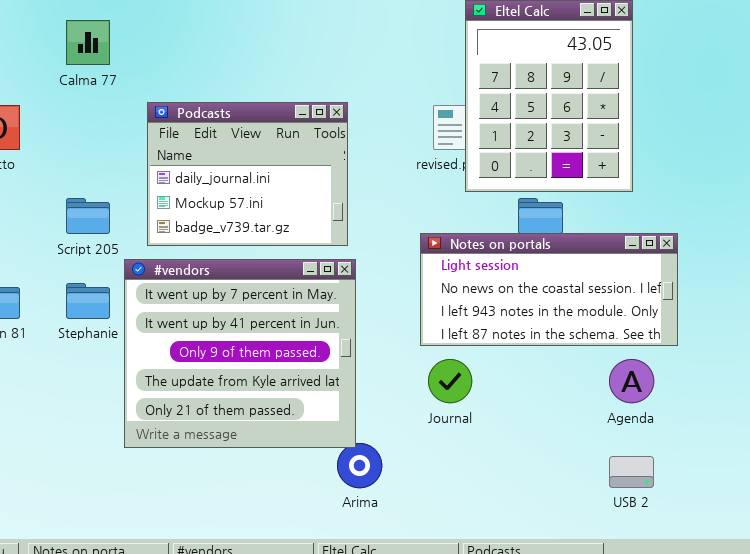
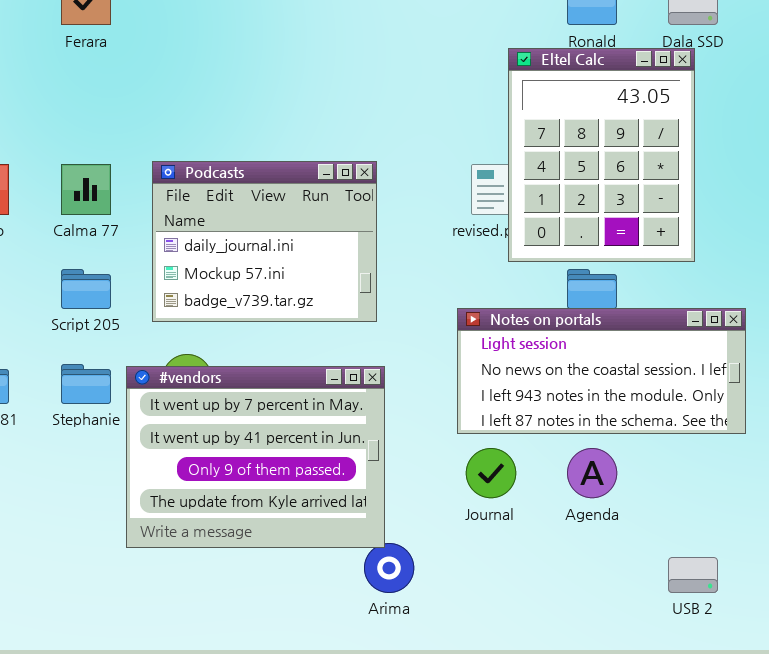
Calma 77: [66,20,110,65] -> [61,164,111,215], moved
#vendors: [124,259,356,448] -> [126,366,385,548], resized
Agenda: [609,359,654,403] -> [567,448,617,498], moved

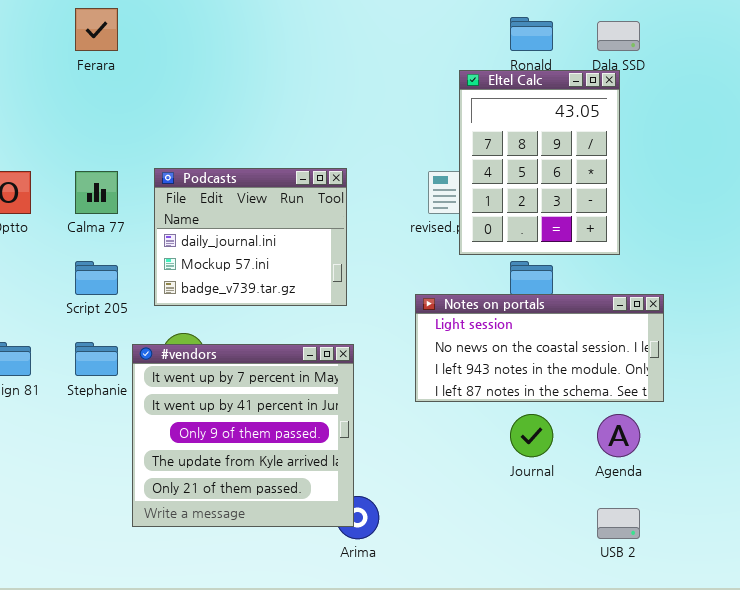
#vendors: [126,366,385,548] -> [132,344,354,527], resized
Journal: [466,448,516,498] -> [510,414,553,457], moved
Agenda: [567,448,617,498] -> [597,414,640,457], moved

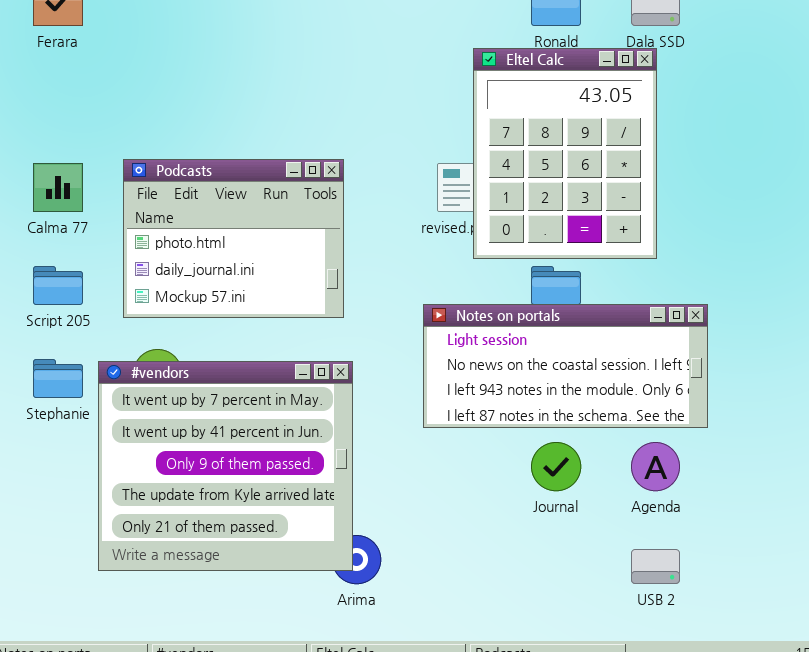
Podcasts: [154,168,347,306] -> [123,159,344,318], scrolled up 1 row

